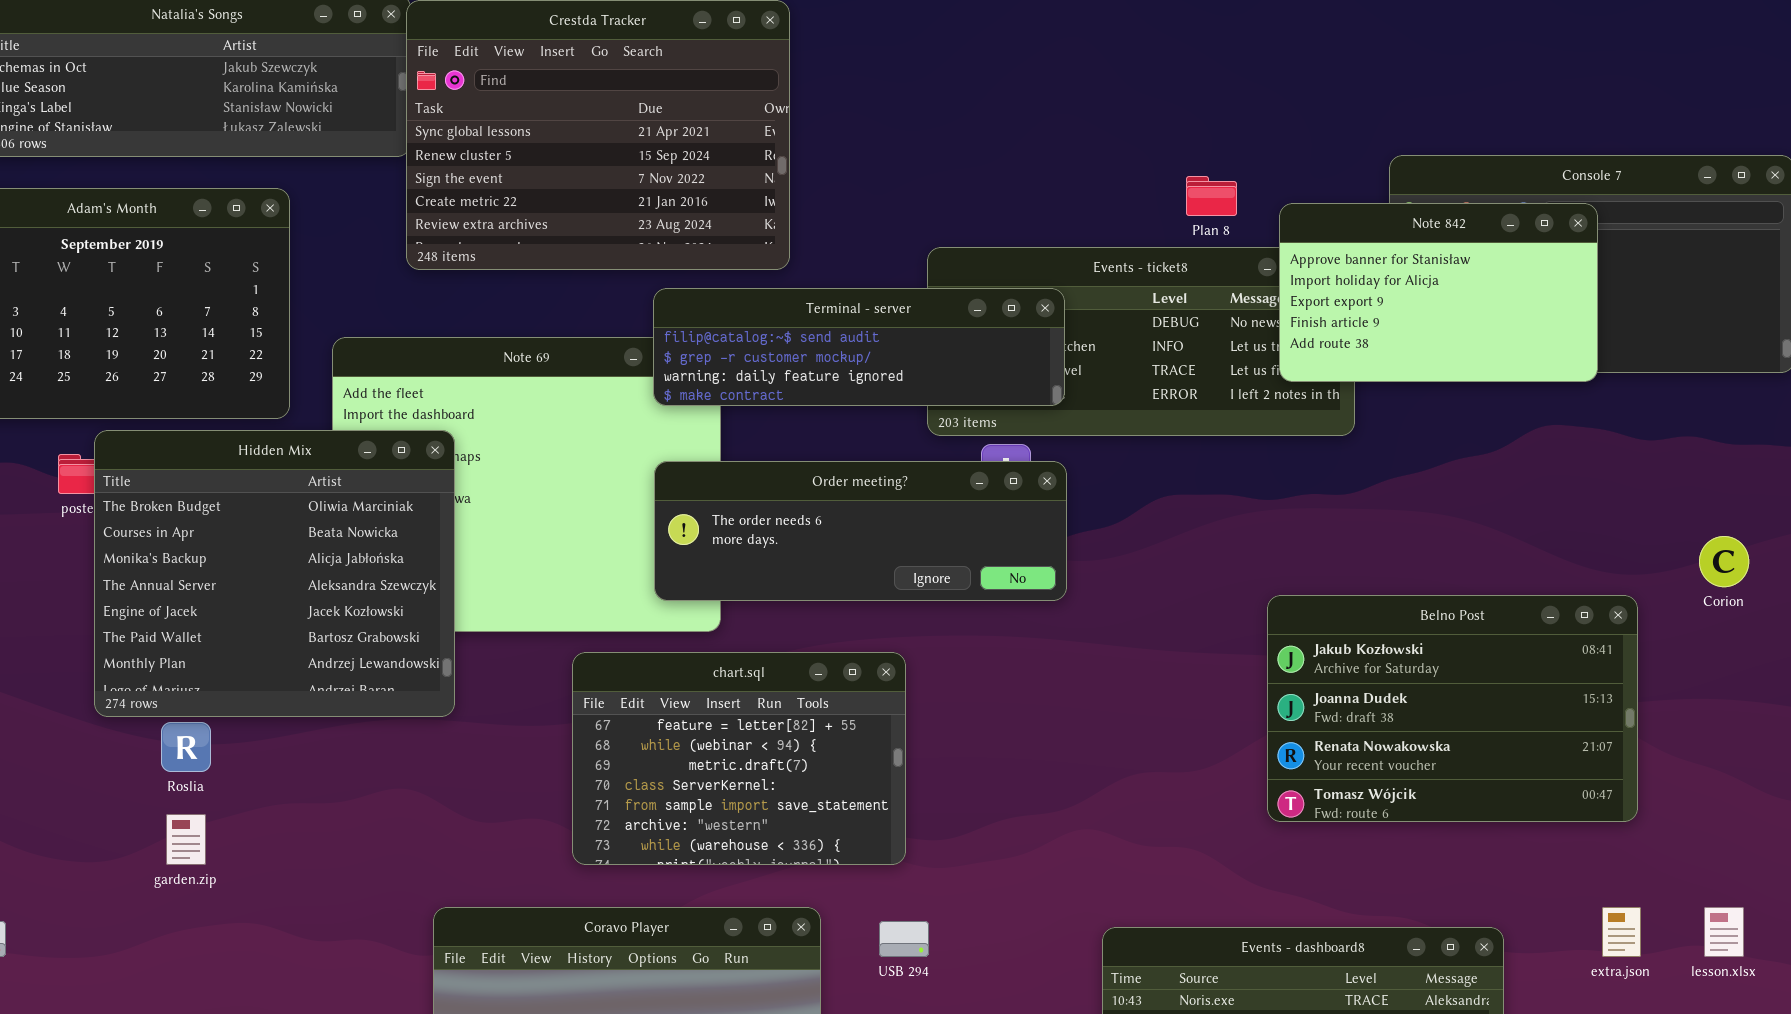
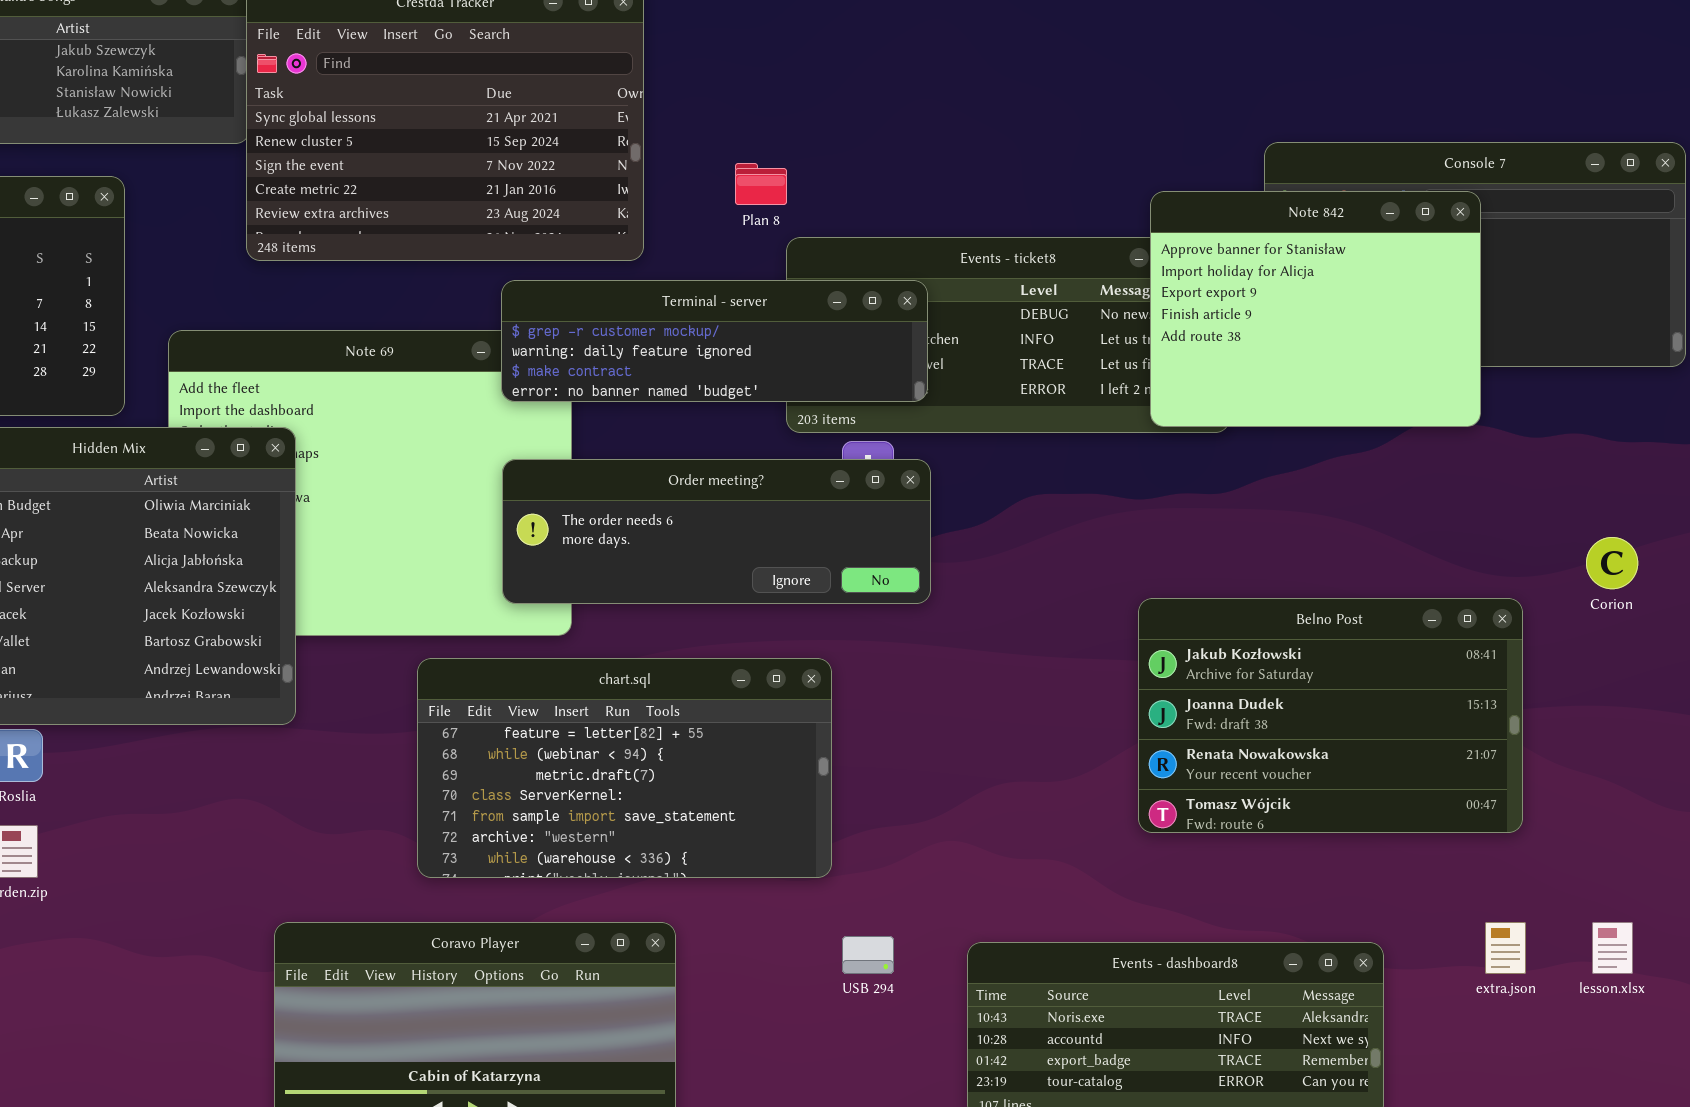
Plan 8: [1186,176,1237,216] -> [735,163,787,205], moved
Note 842: [1279,203,1598,382] -> [1150,191,1481,427], resized
Terminal - server: [653,288,1065,406] -> [501,280,928,402], scrolled down 1 row
chart.sql: [572,652,906,865] -> [417,658,832,878], resized
USB 294: [879,921,929,957] -> [842,936,894,974], moved

